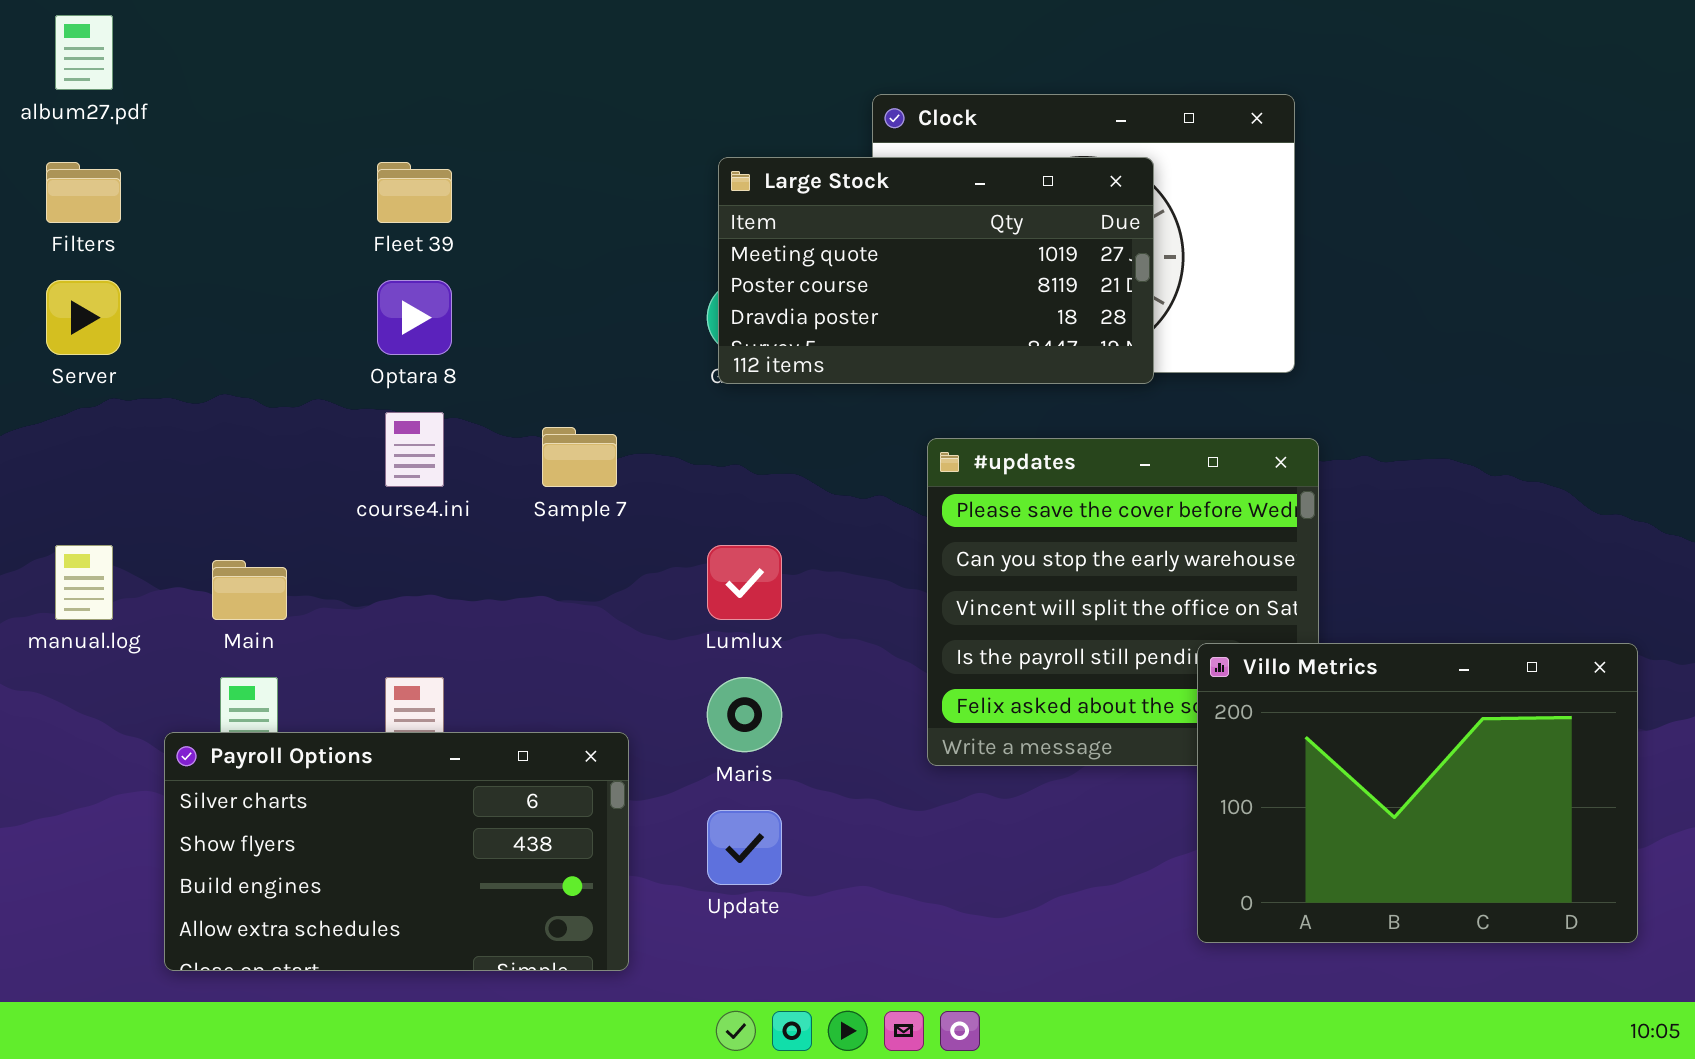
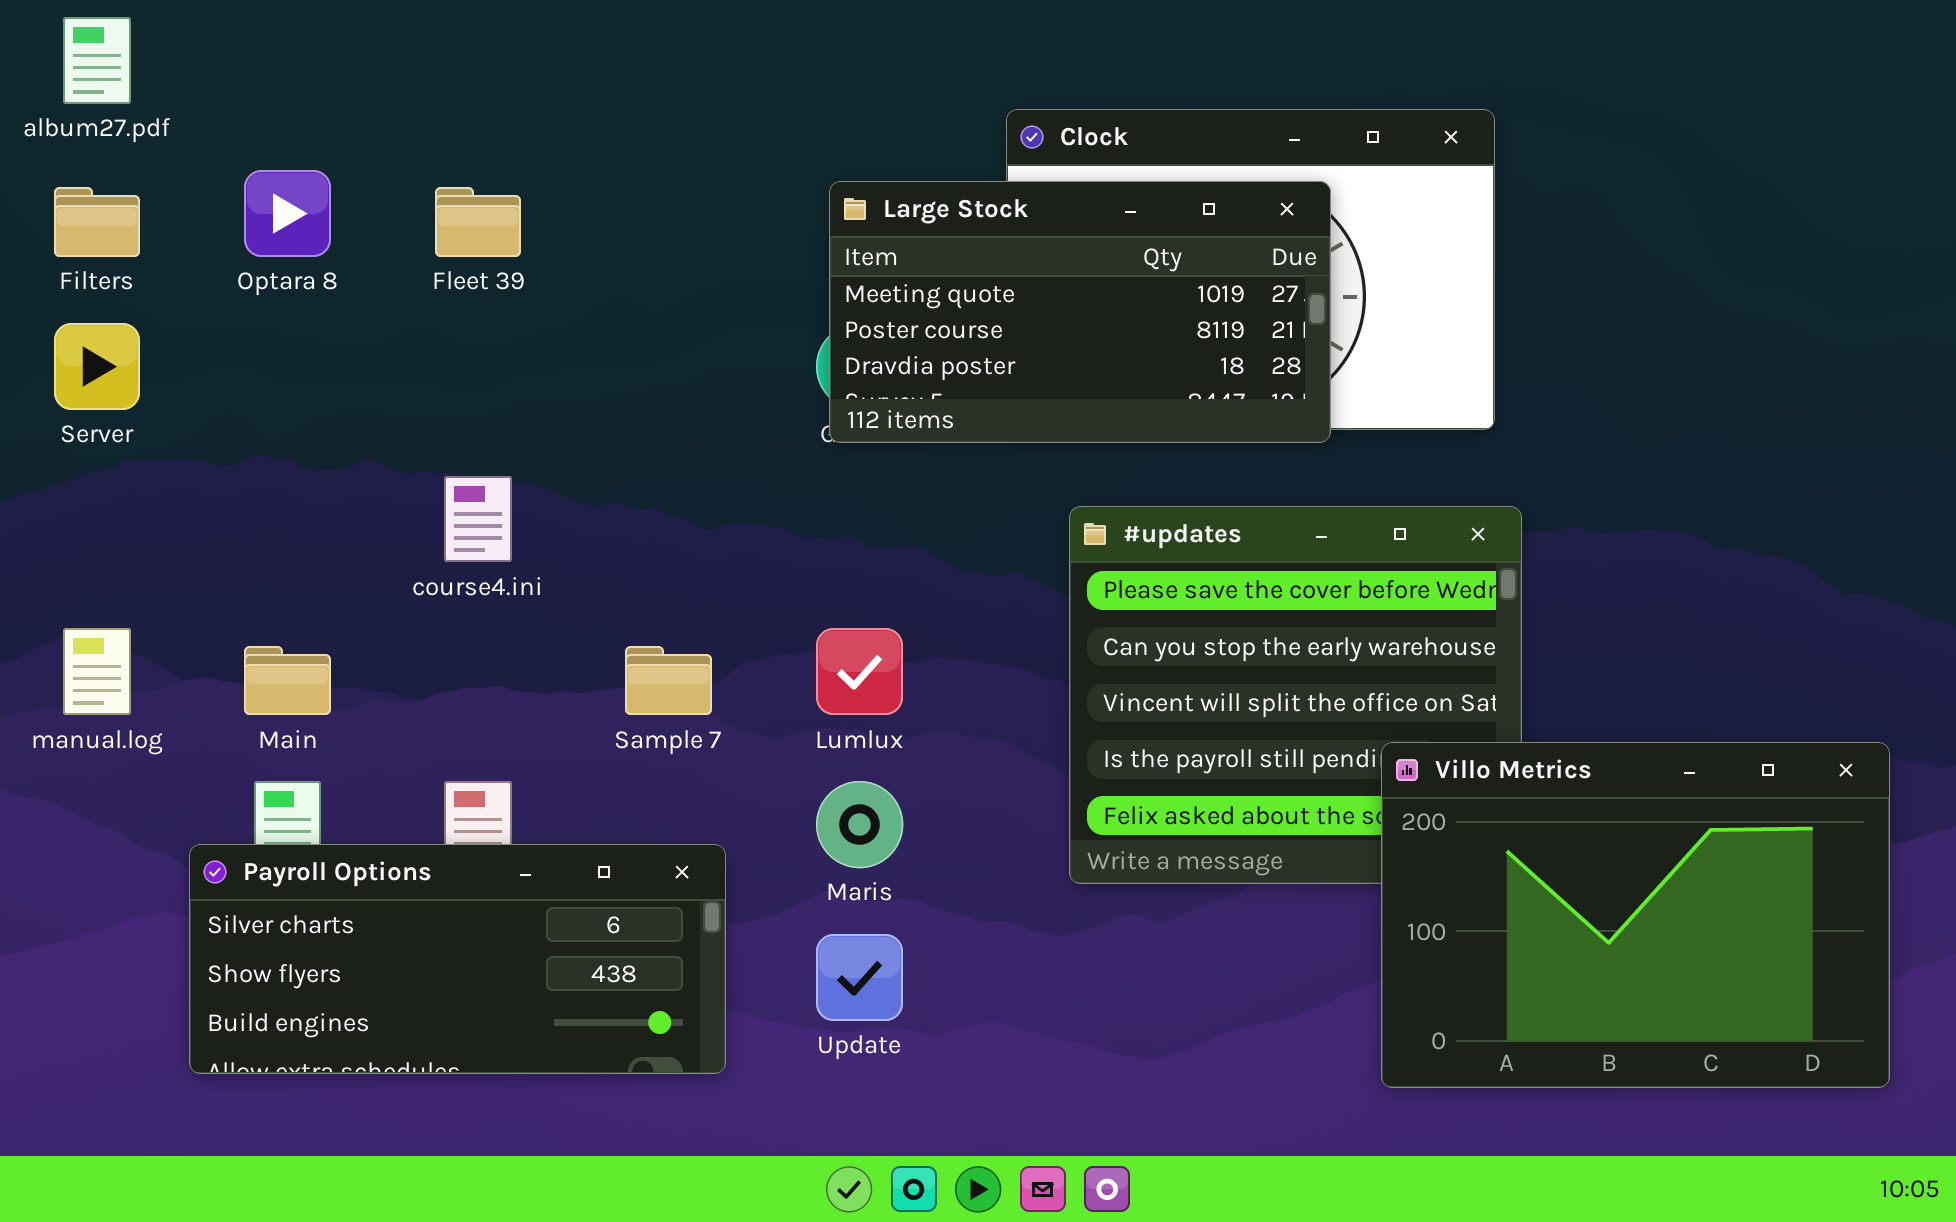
Optara 8: [377,280,452,355] -> [244,170,331,257], moved
Sample 7: [542,427,617,487] -> [625,646,712,715], moved
Payroll Options: [164,732,629,971] -> [189,844,726,1074], resized

